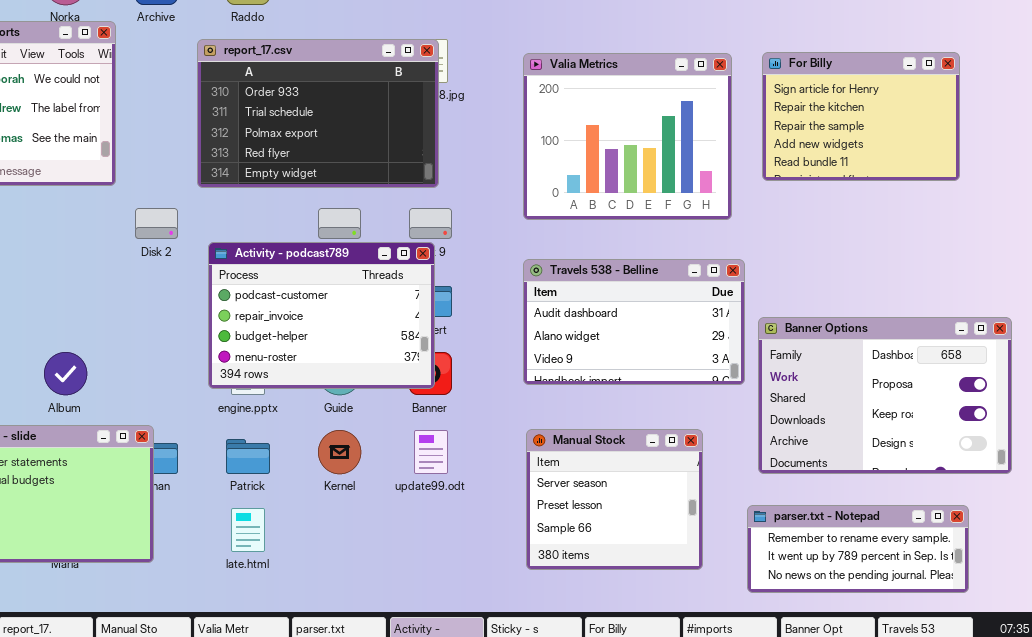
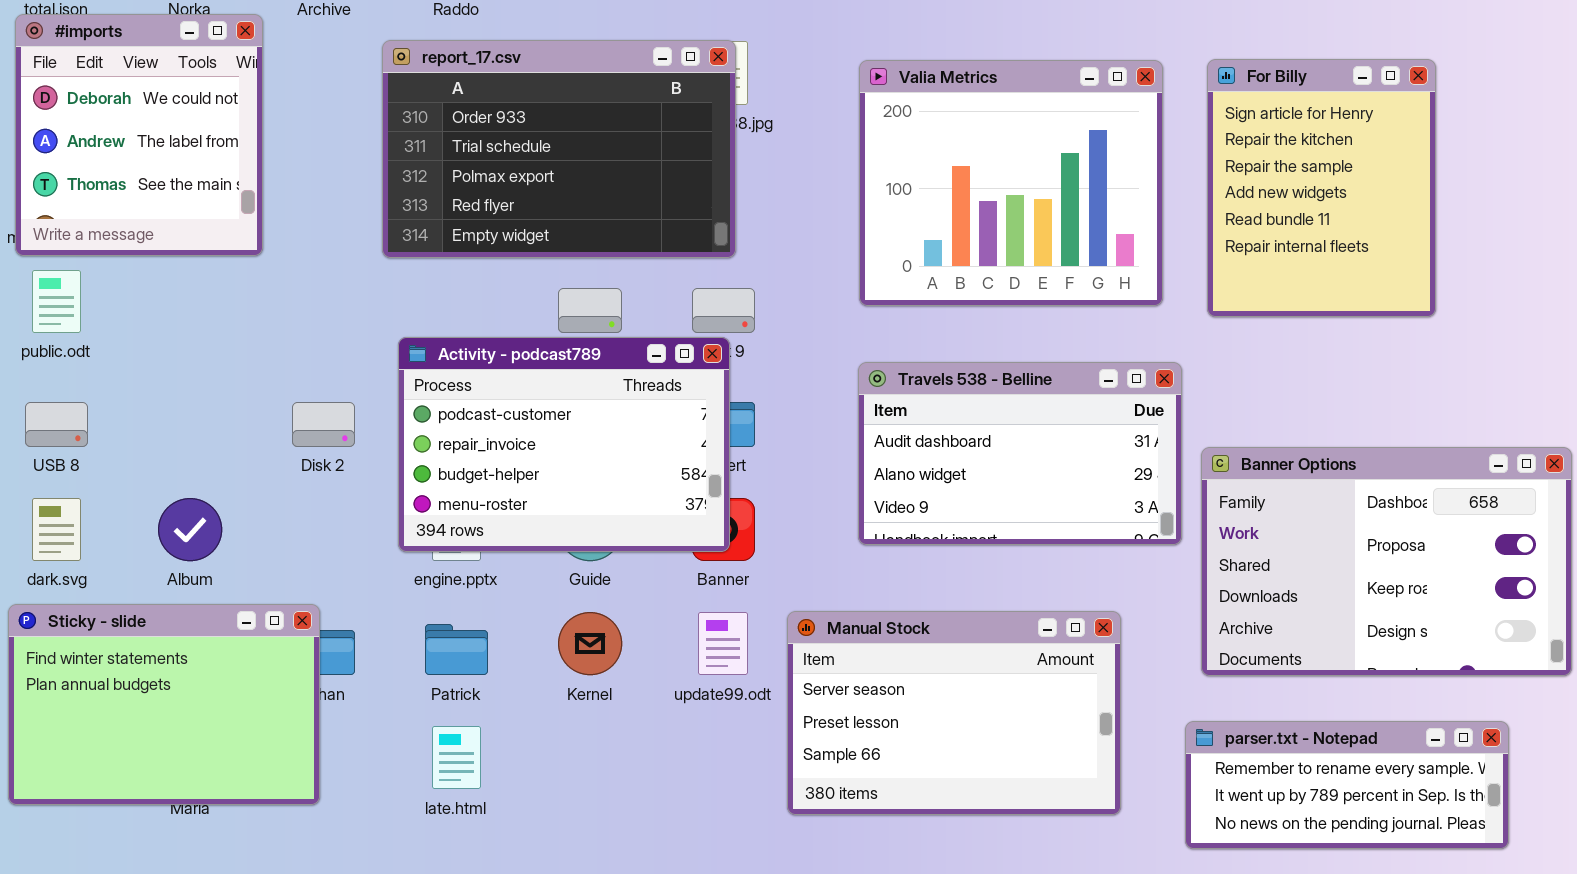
For Billy: [762,52,960,181] -> [1207,59,1436,317], resized
Disk 2: [135,208,178,239] -> [292,402,355,447], moved
Manual Stock: [526,429,703,570] -> [787,611,1121,815], resized

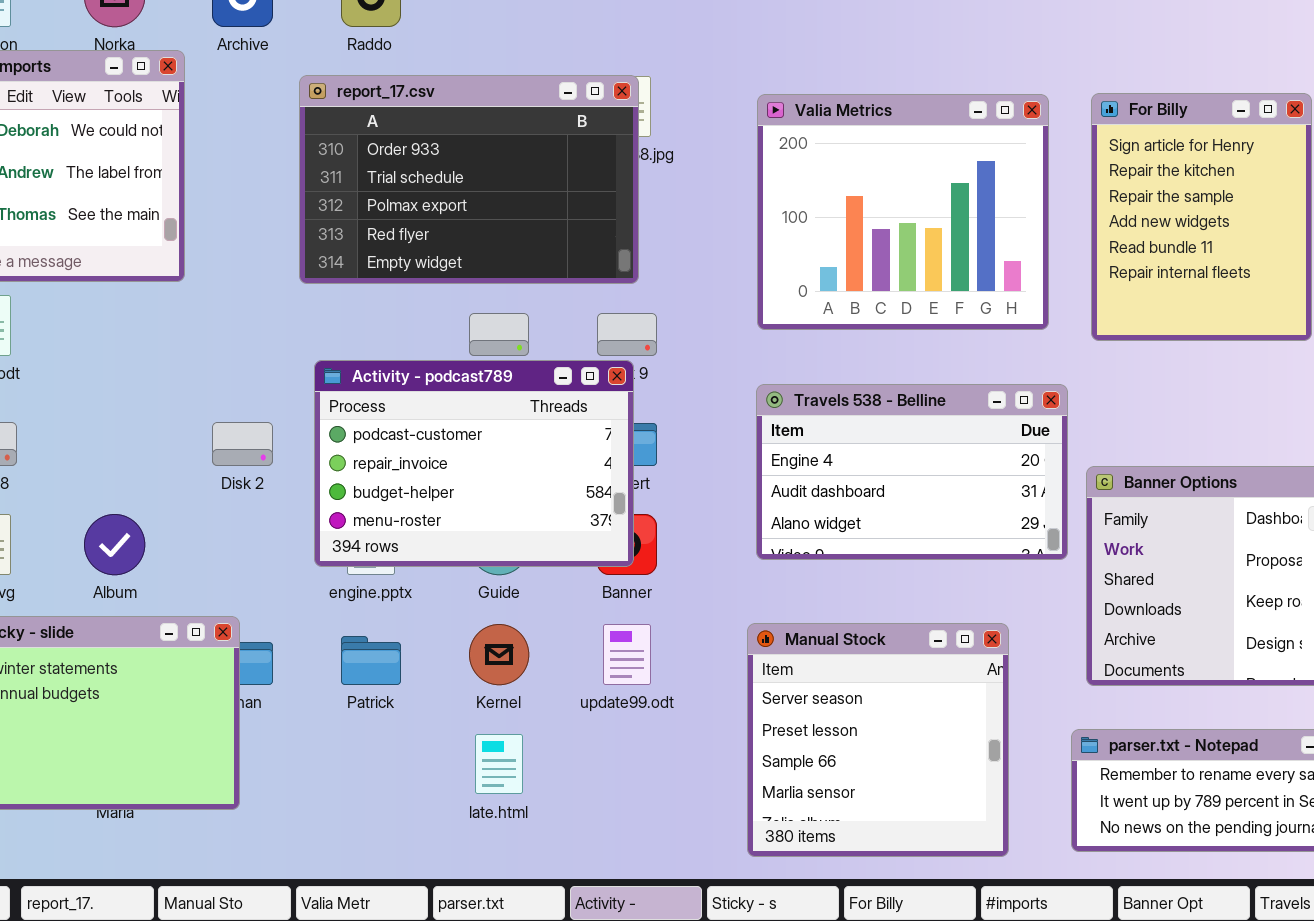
Travels 538 - Belline: [858,362,1182,545] -> [756,384,1068,560], scrolled up 1 row
Manual Stock: [787,611,1121,815] -> [747,623,1009,857], resized
late.html: [432,726,481,789] -> [475,734,523,794], moved

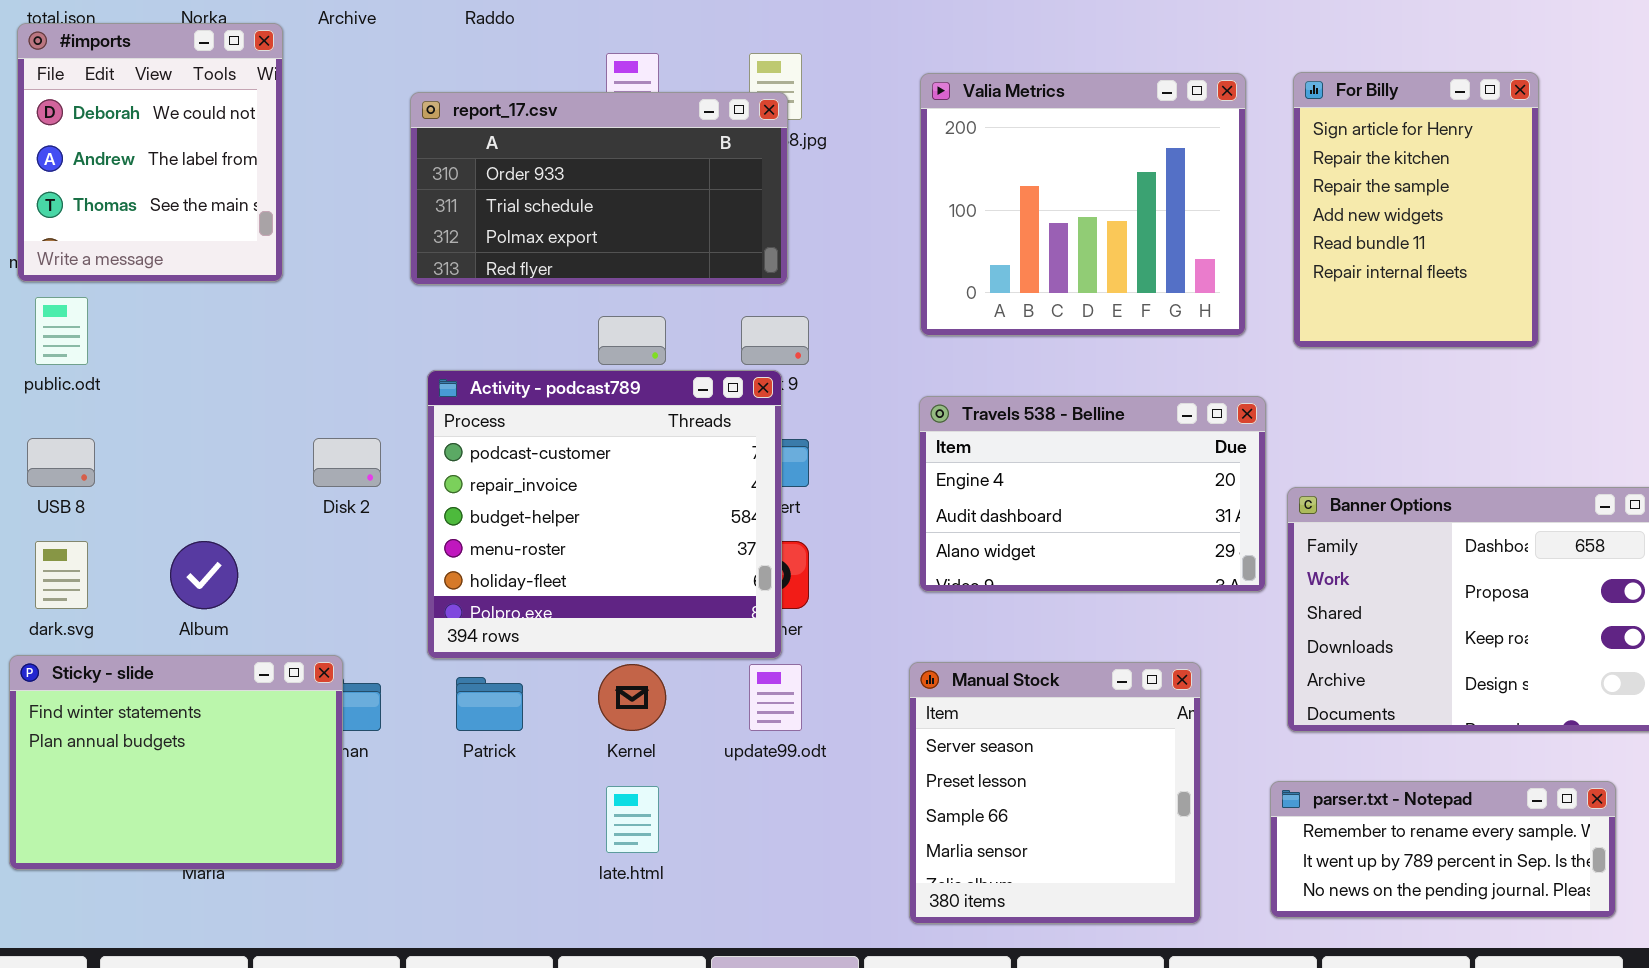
report_17.csv: [299,75,639,284] -> [410,92,788,285], resized
Activity - podcast789: [314,360,634,567] -> [427,370,782,659], resized

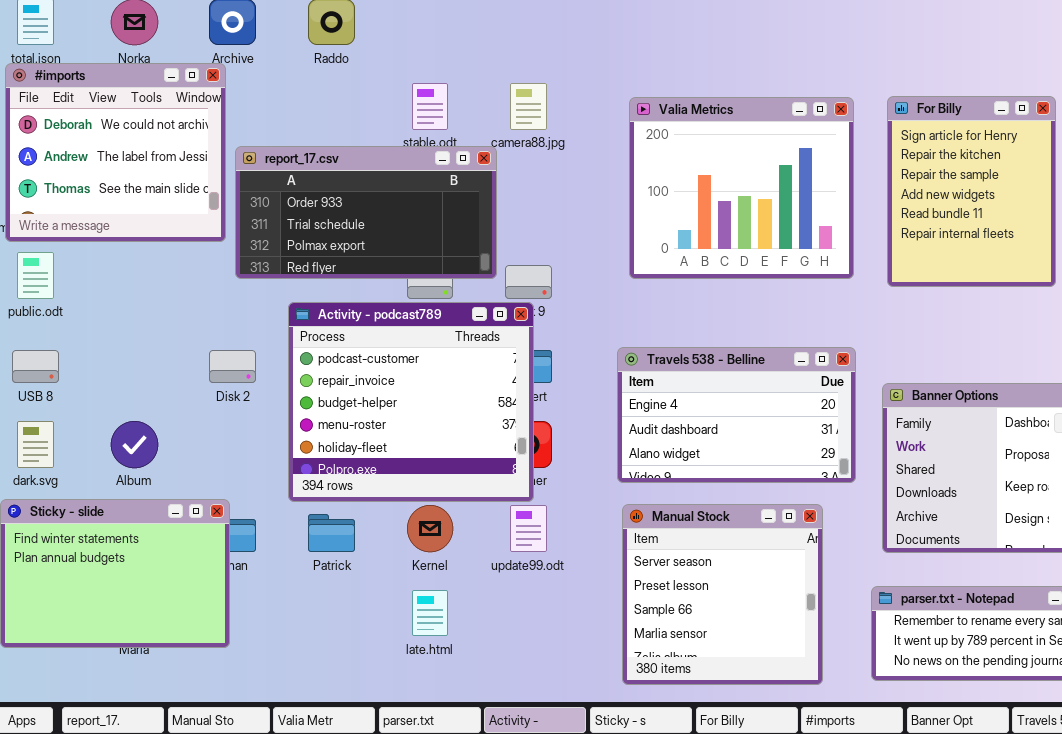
#imports: [17,23,283,282] -> [5,63,226,242], resized
report_17.csv: [410,92,788,285] -> [235,146,497,279], moved
Travels 538 - Belline: [919,396,1266,592] -> [617,347,856,483], moved

